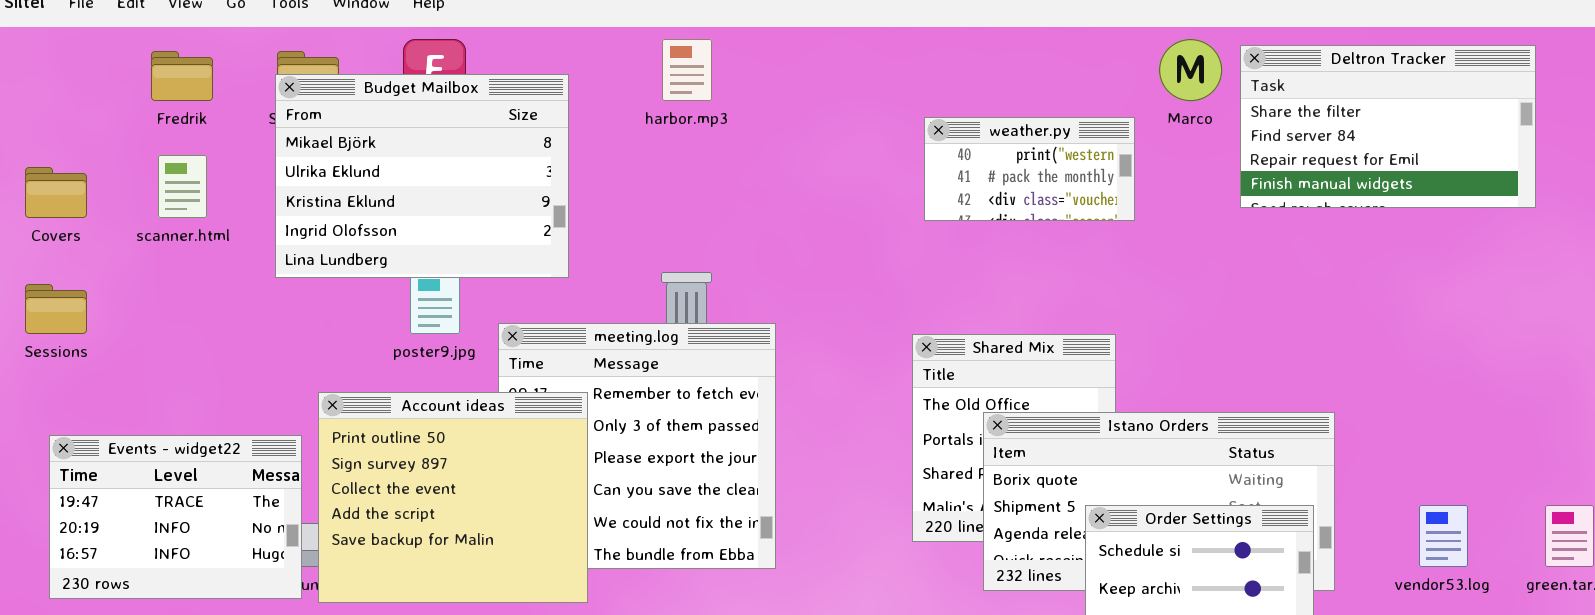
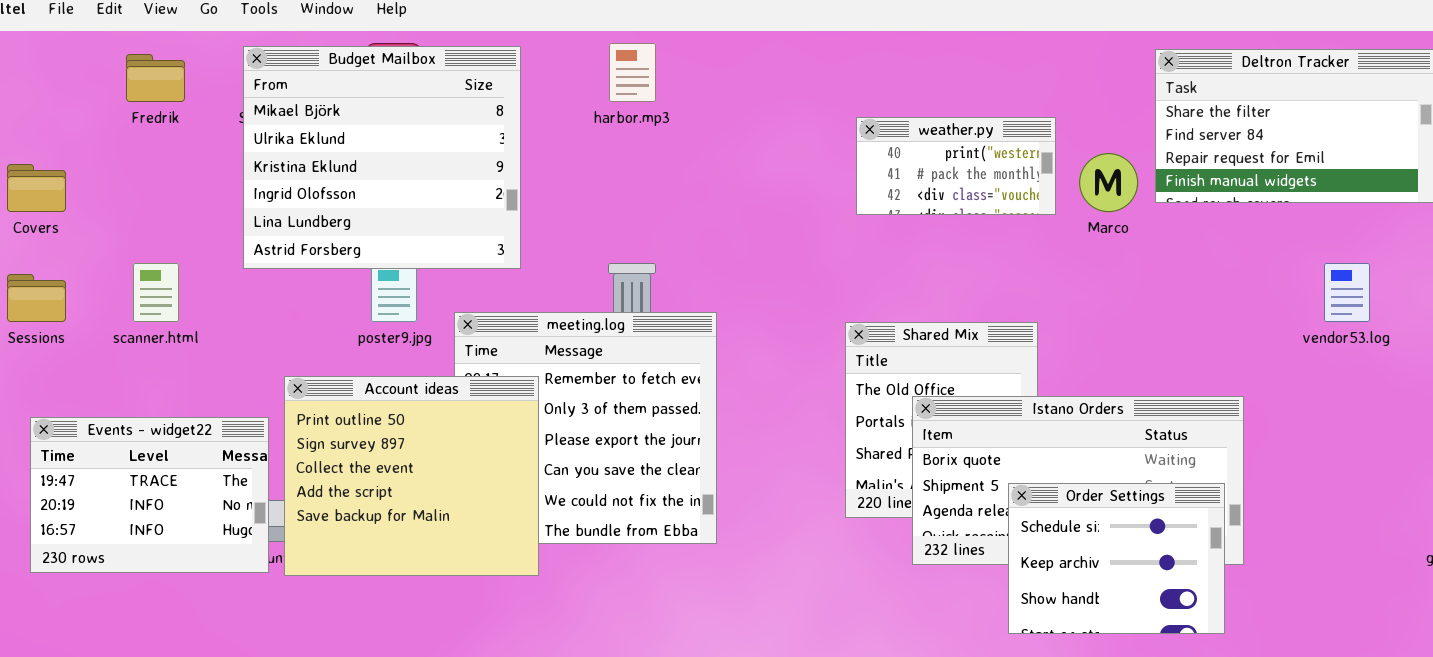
Marco: [1159,39,1222,101] -> [1079,153,1138,212], moved
Budget Mailbox: [275,74,569,278] -> [243,46,521,269], resized
scanner.html: [158,155,207,218] -> [133,263,179,322], moved
vendor53.log: [1419,505,1468,567] -> [1324,263,1370,322], moved

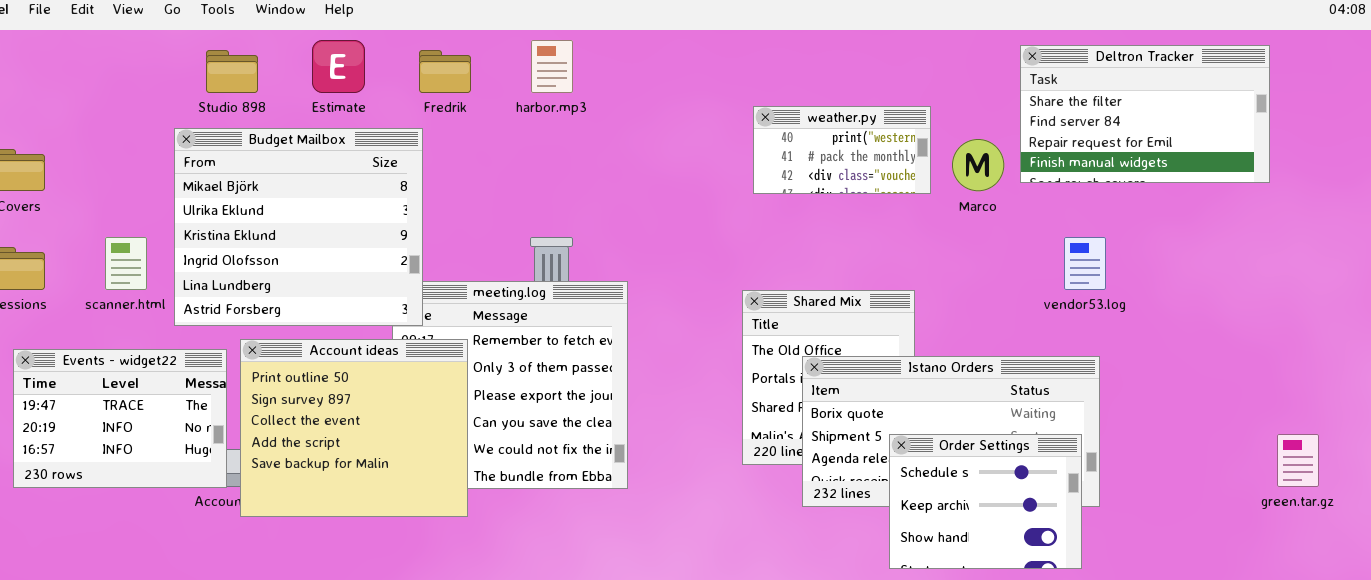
Budget Mailbox: [243,46,521,269] -> [174,128,423,326], moved
Fredrik: [126,54,185,102] -> [419,50,471,93], moved
vendor53.log: [1324,263,1370,322] -> [1064,237,1106,290], moved
Events - widget22: [30,417,269,573] -> [13,349,227,488], moved

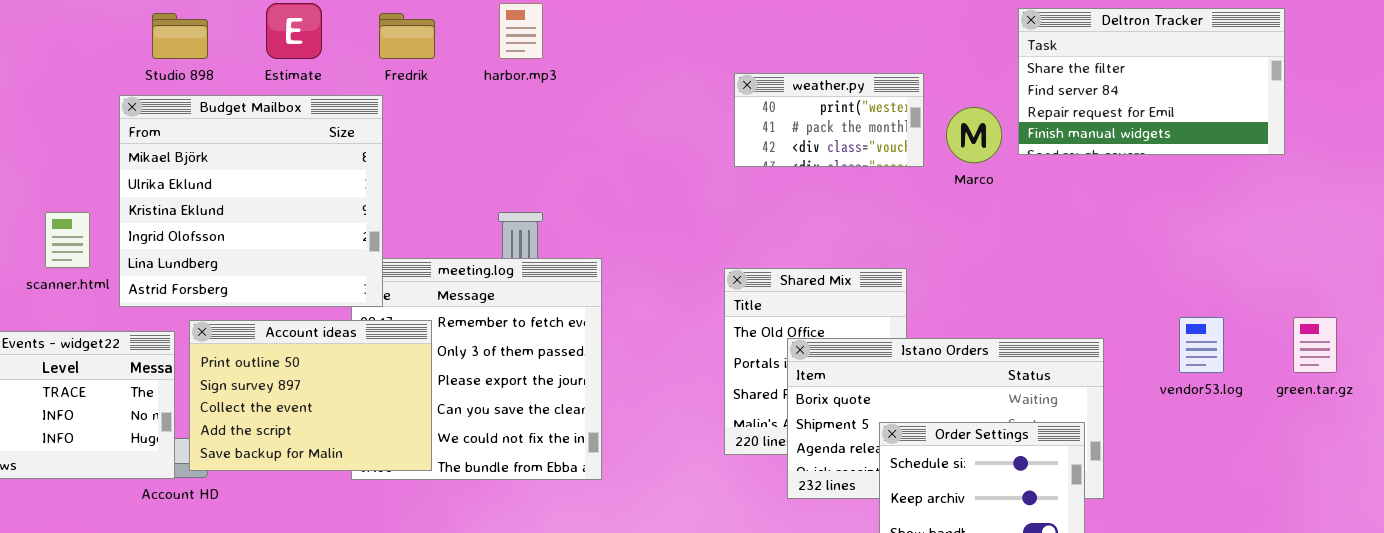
vendor53.log: [1064,237,1106,290] -> [1179,317,1224,373], moved
Account ideas: [240,339,468,517] -> [189,320,432,471], resized
green.tar.gz: [1277,434,1319,487] -> [1293,317,1337,373], moved

